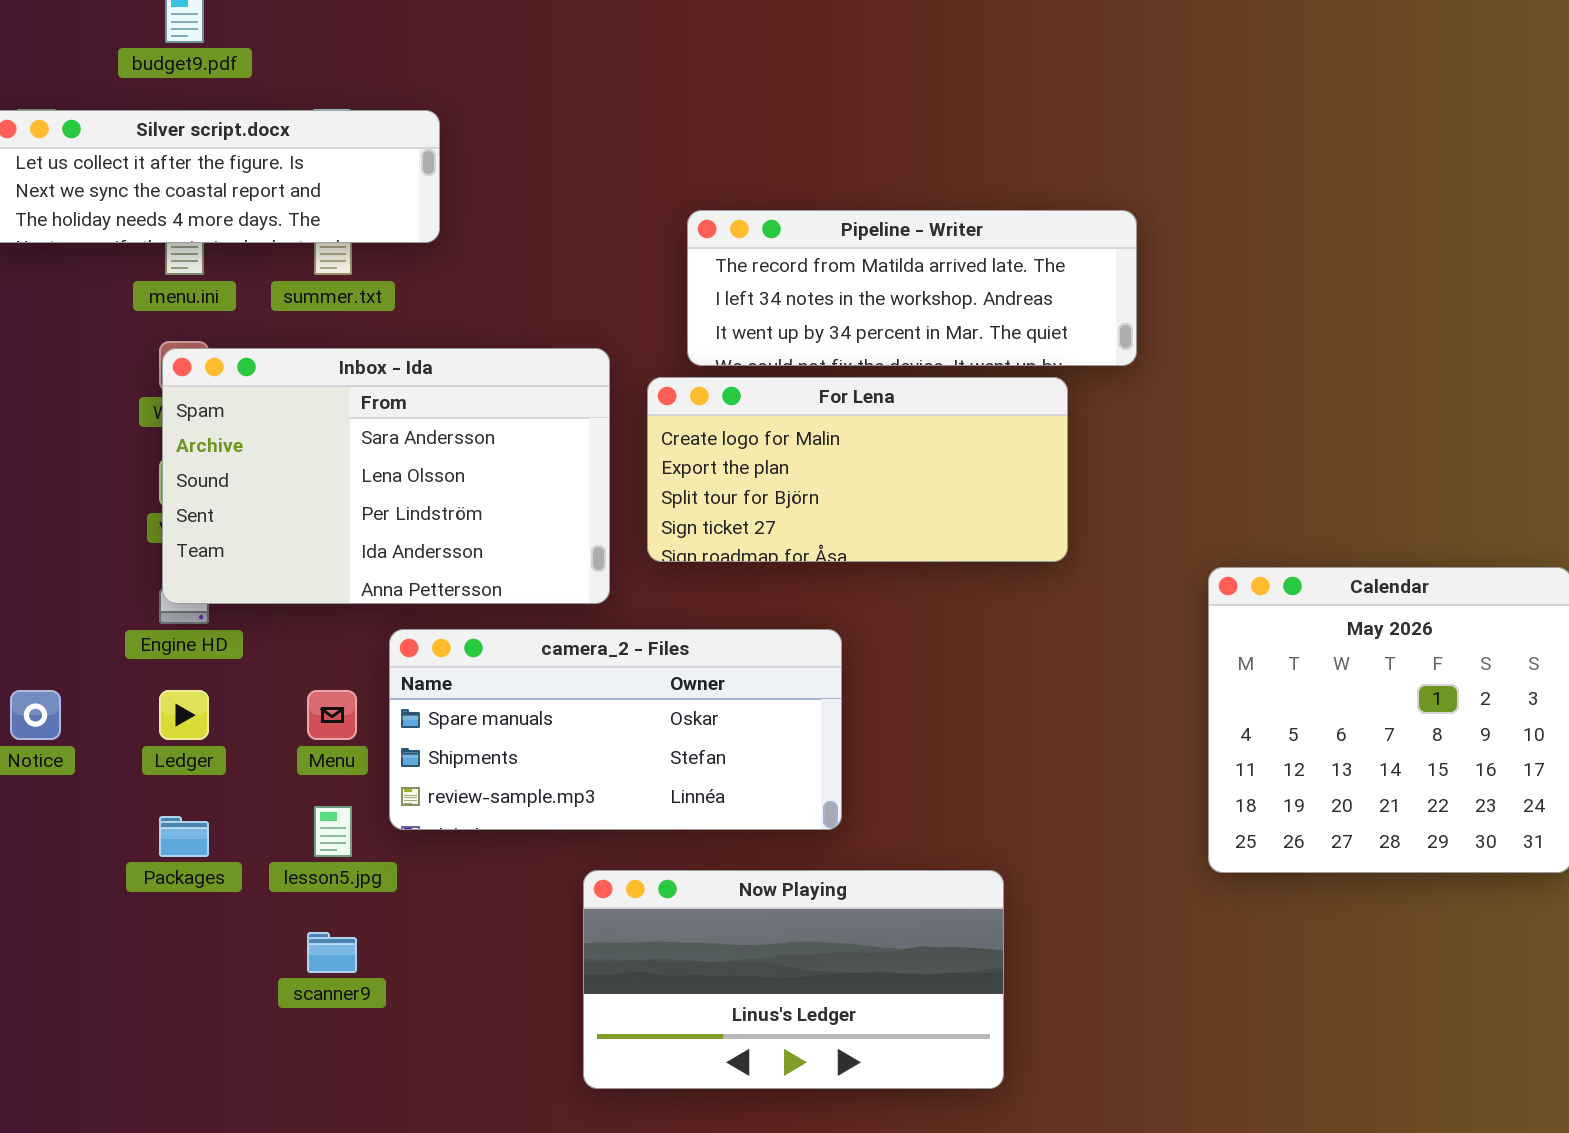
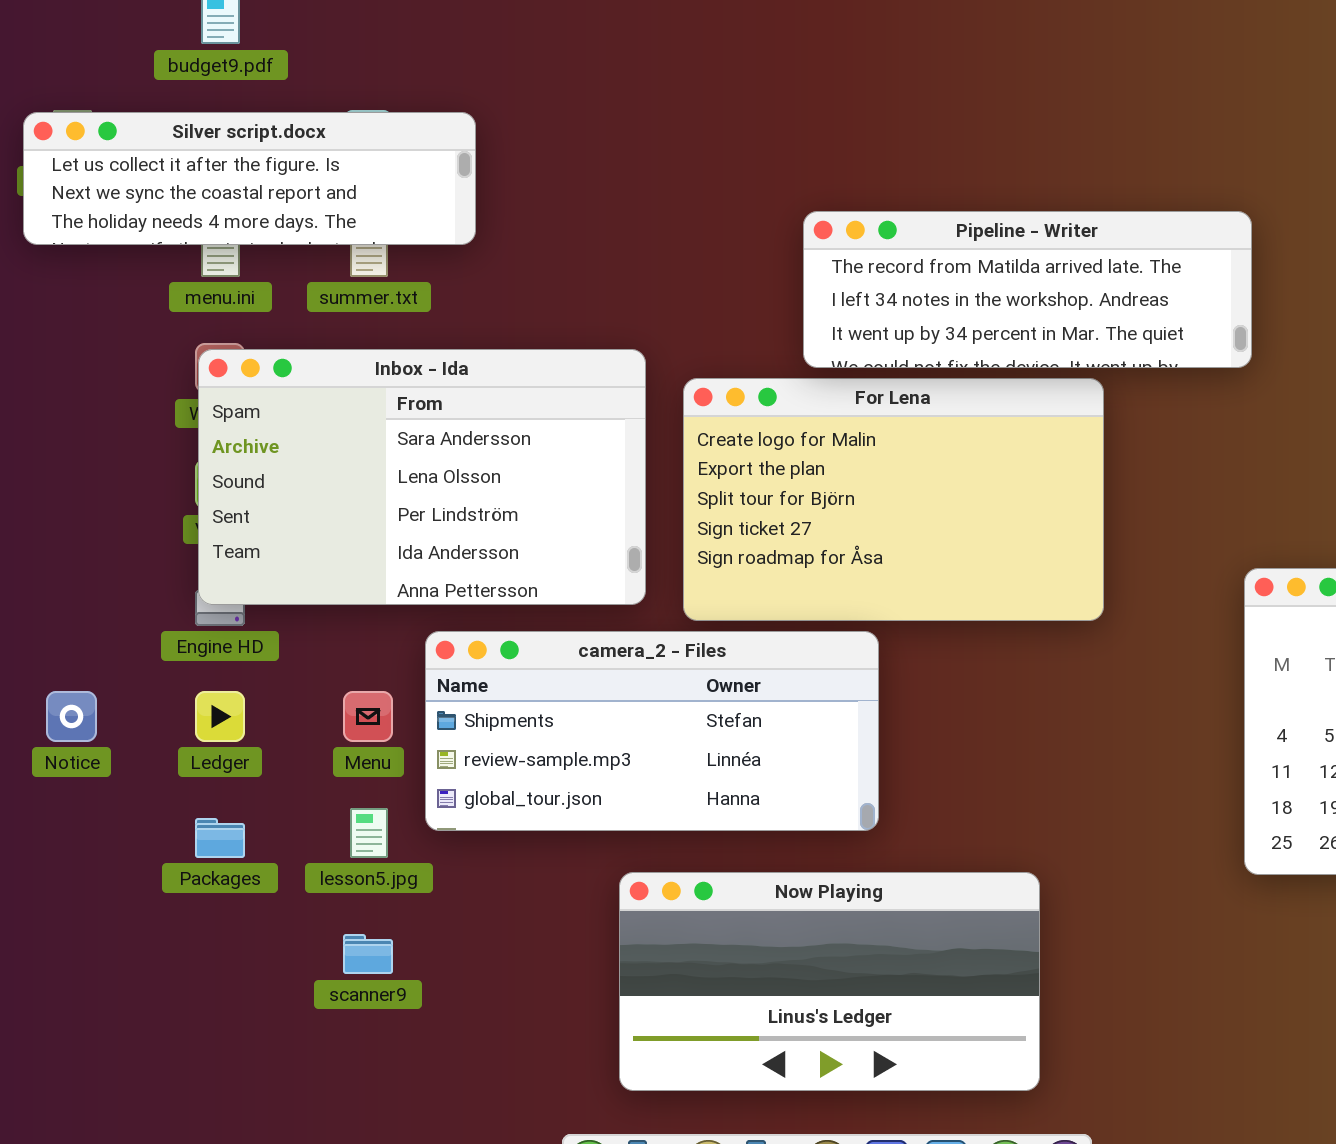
Pipeline - Writer: [687,210,1137,366] -> [803,211,1252,368], moved
For Lena: [647,377,1068,562] -> [683,378,1104,621], resized
camera_2 - Files: [389,629,842,830] -> [425,631,879,831], scrolled down 1 row

